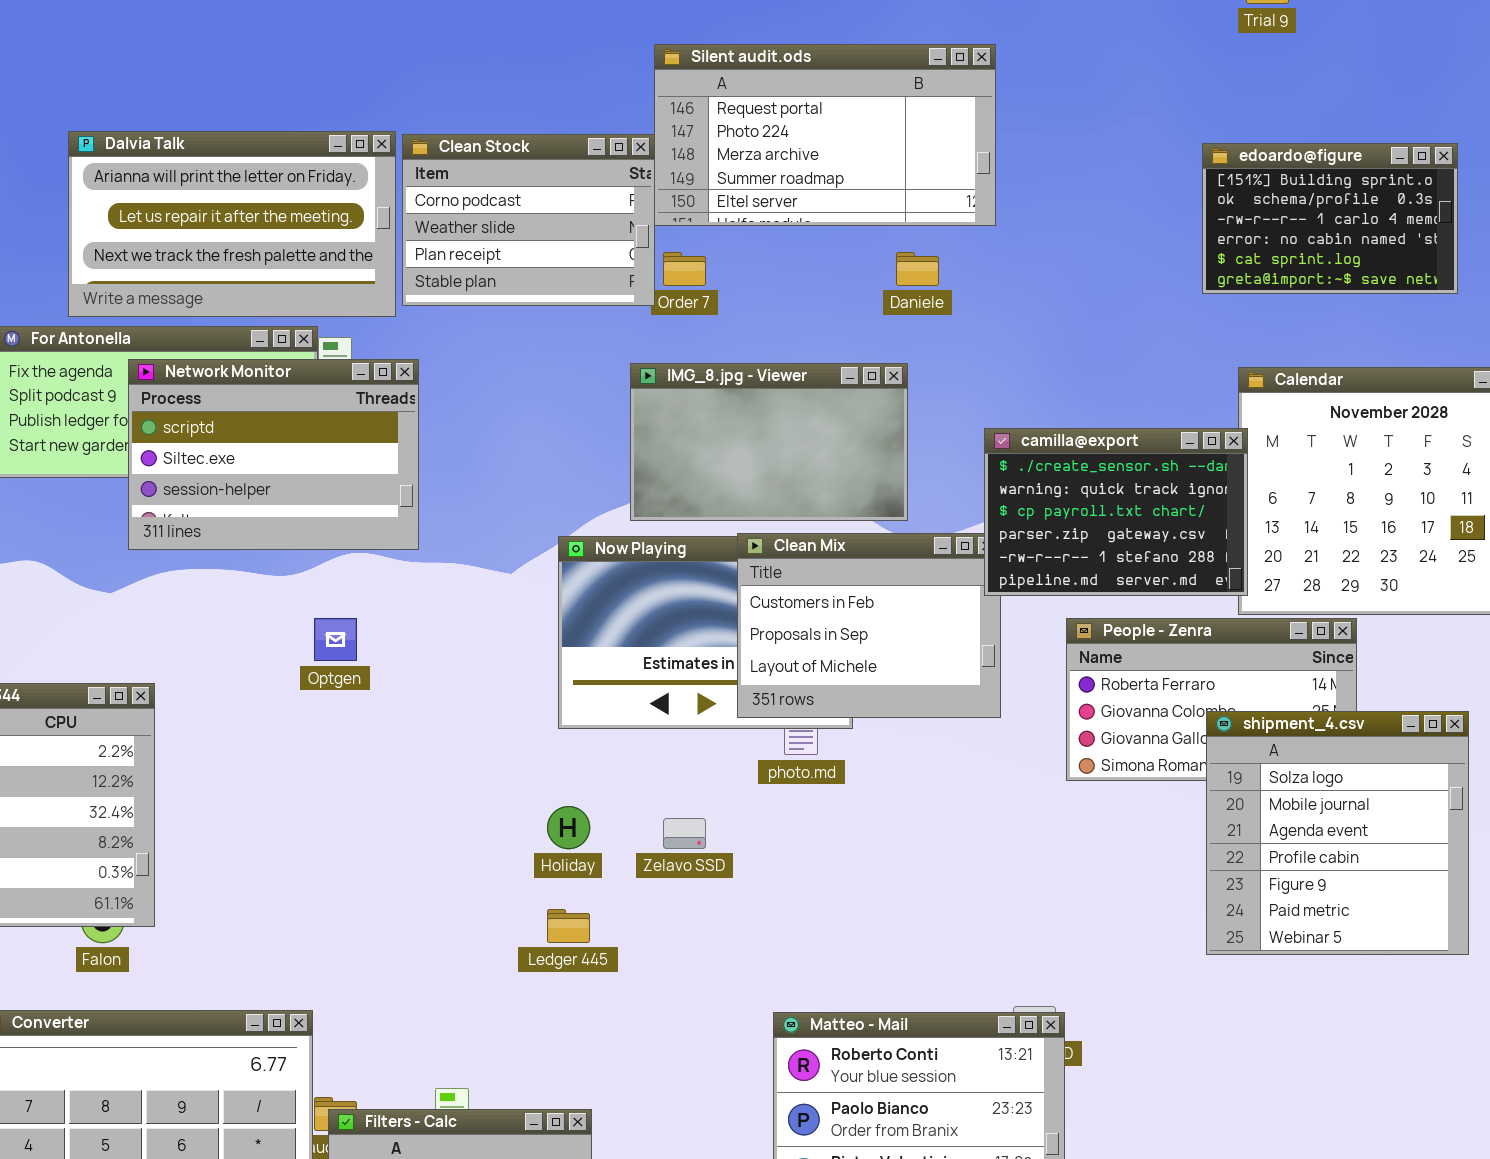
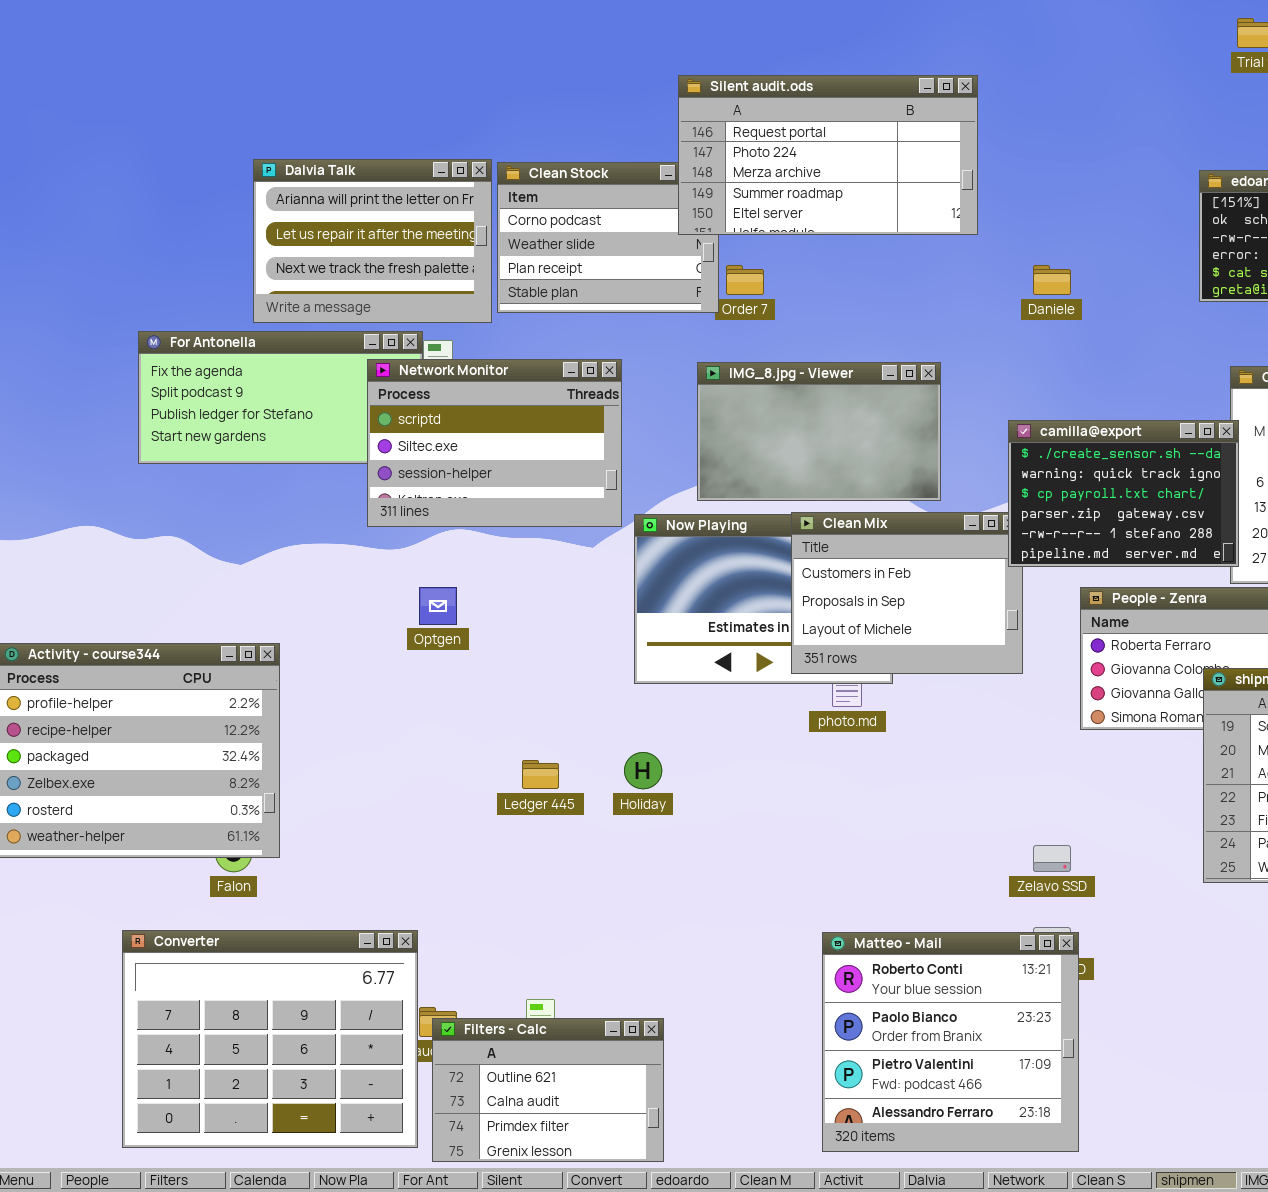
Silent audit.ods: [654,44,996,226] -> [678,75,978,235], moved
Dalvia Talk: [68,131,396,317] -> [253,159,492,323], resized
Daniele: [896,252,939,286] -> [1033,265,1071,295], moved
Network Monitor: [128,359,419,550] -> [367,359,622,527], moved
Zelavo SSD: [663,818,706,849] -> [1033,845,1071,872], moved
Ledger 445: [547,909,590,943] -> [522,760,559,789], moved

